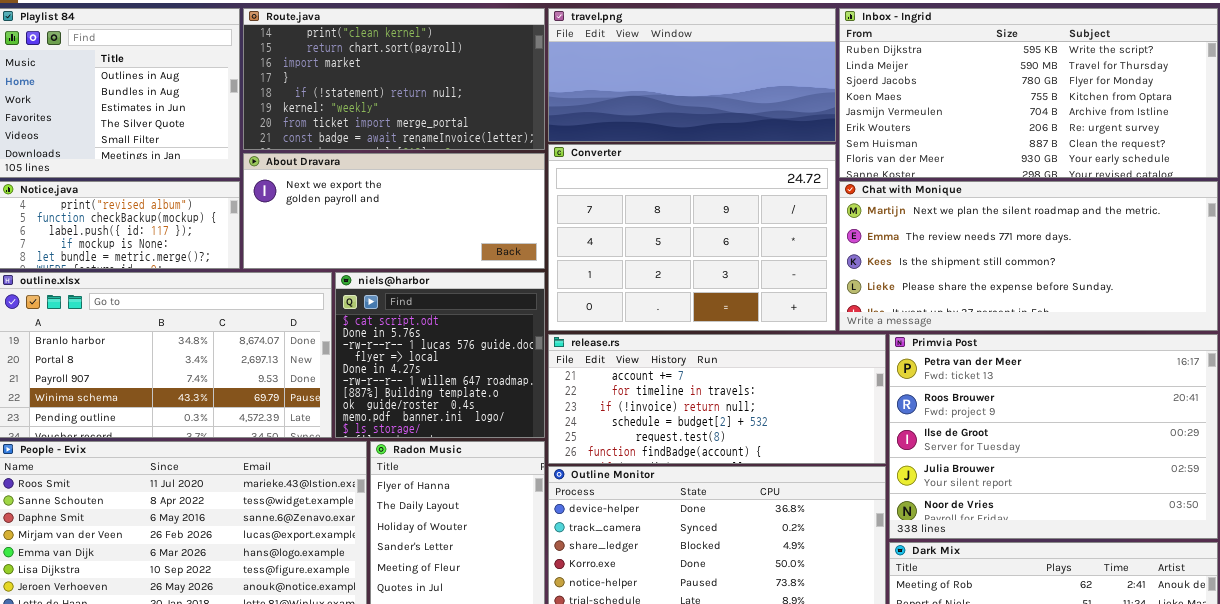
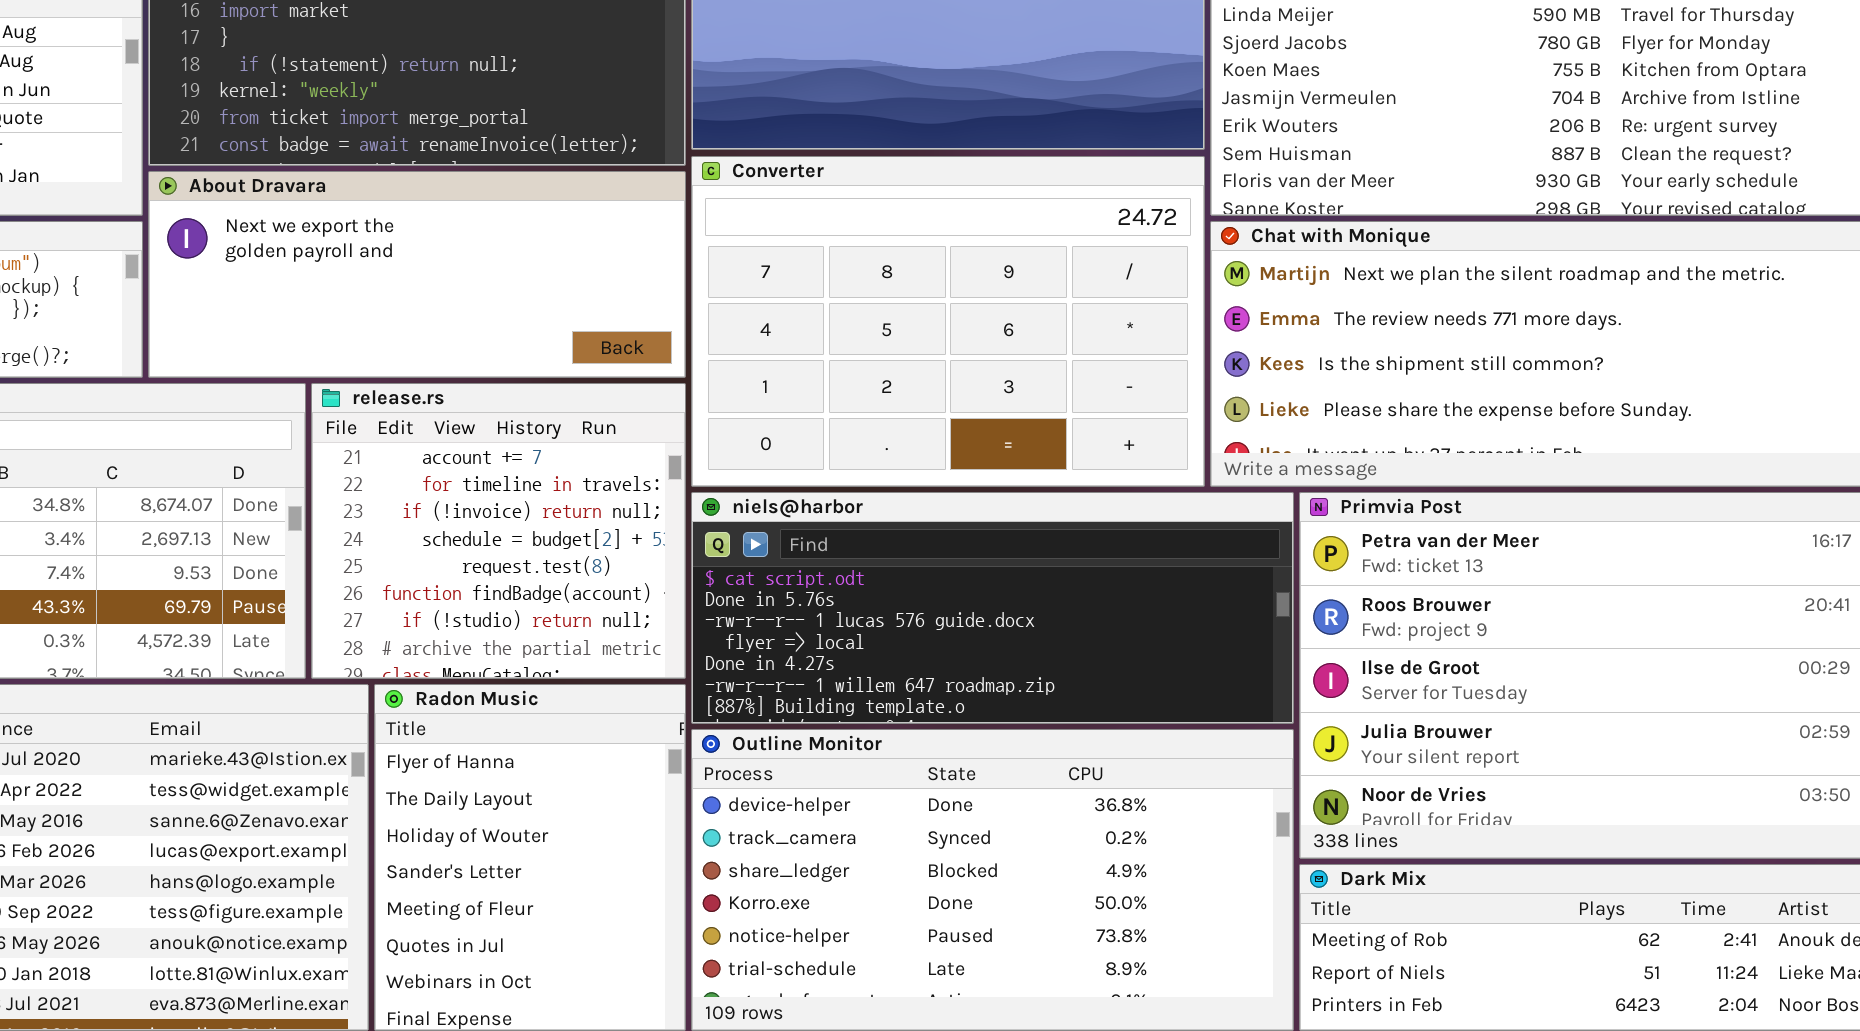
niels@harbor: [335,272,545,438] -> [691,492,1294,724], moved, resized
release.rs: [548,334,886,464] -> [311,383,686,679], moved, resized

